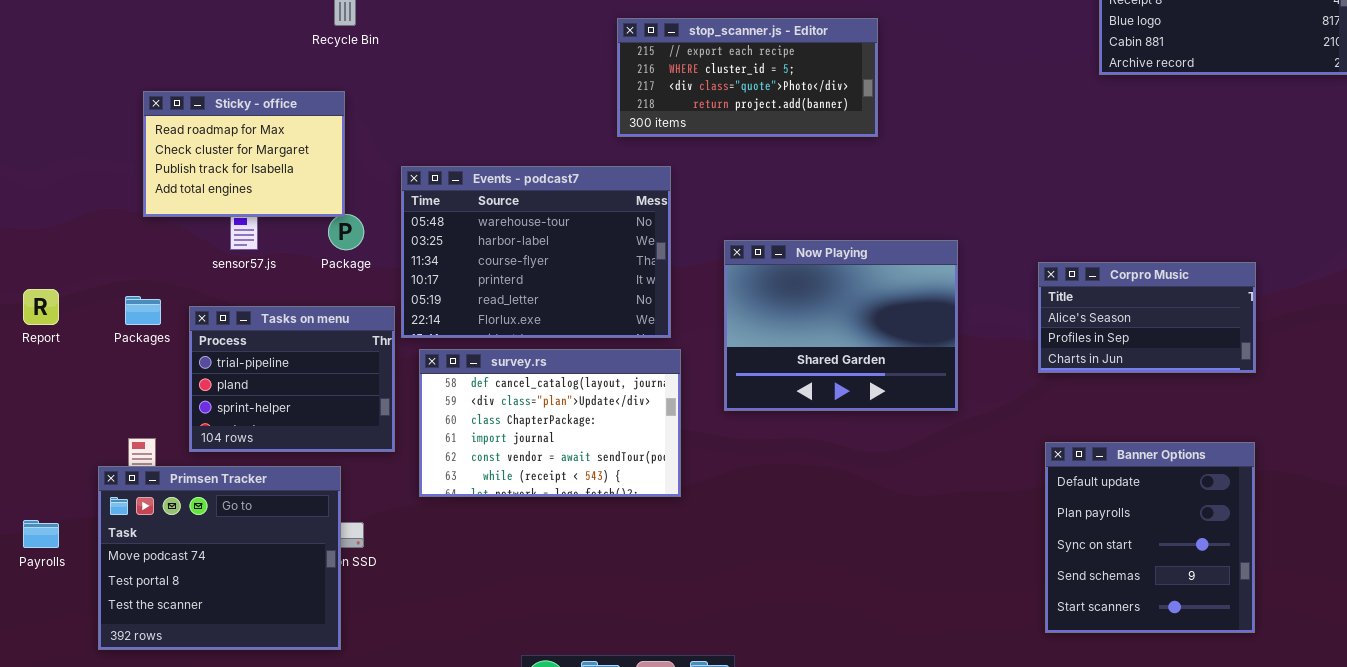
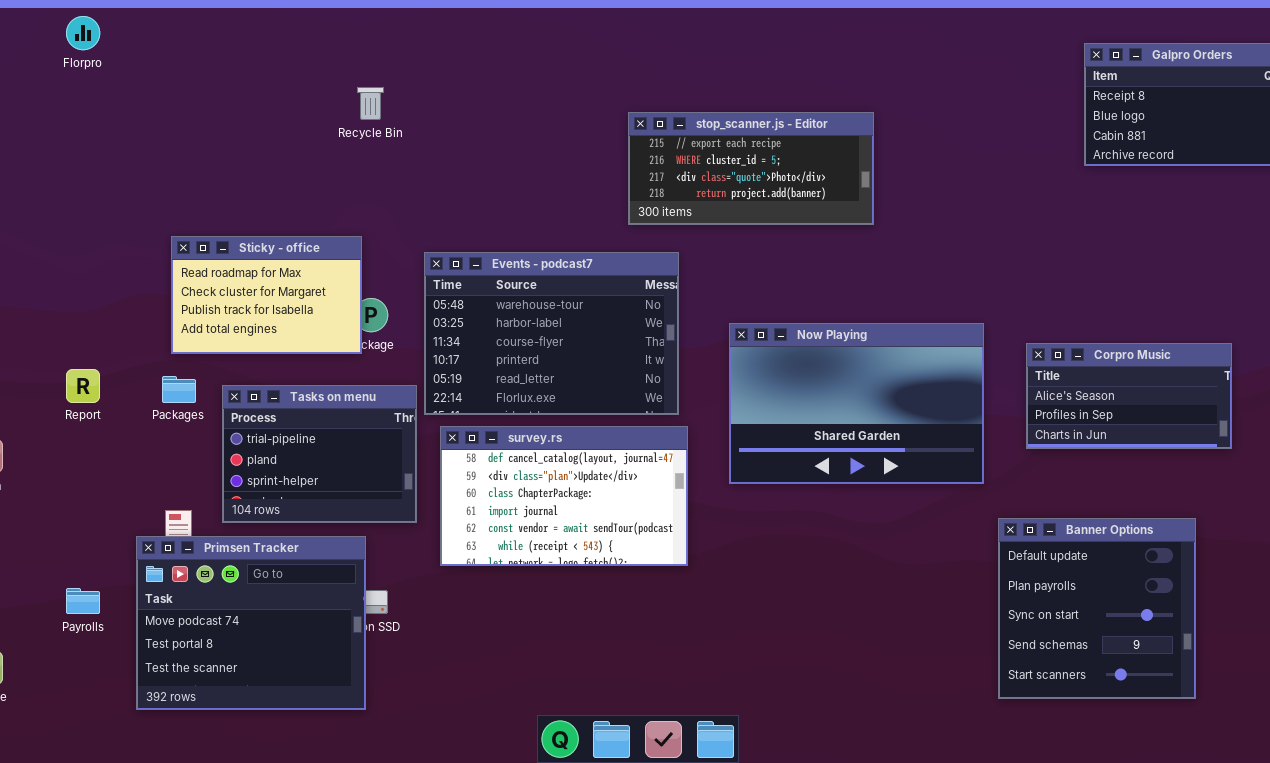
Sticky - office: [143,91,345,217] -> [171,236,362,354], moved
Now Playing: [724,240,958,411] -> [729,323,984,484], resized
Banner Options: [1045,442,1255,633] -> [998,518,1196,699], moved

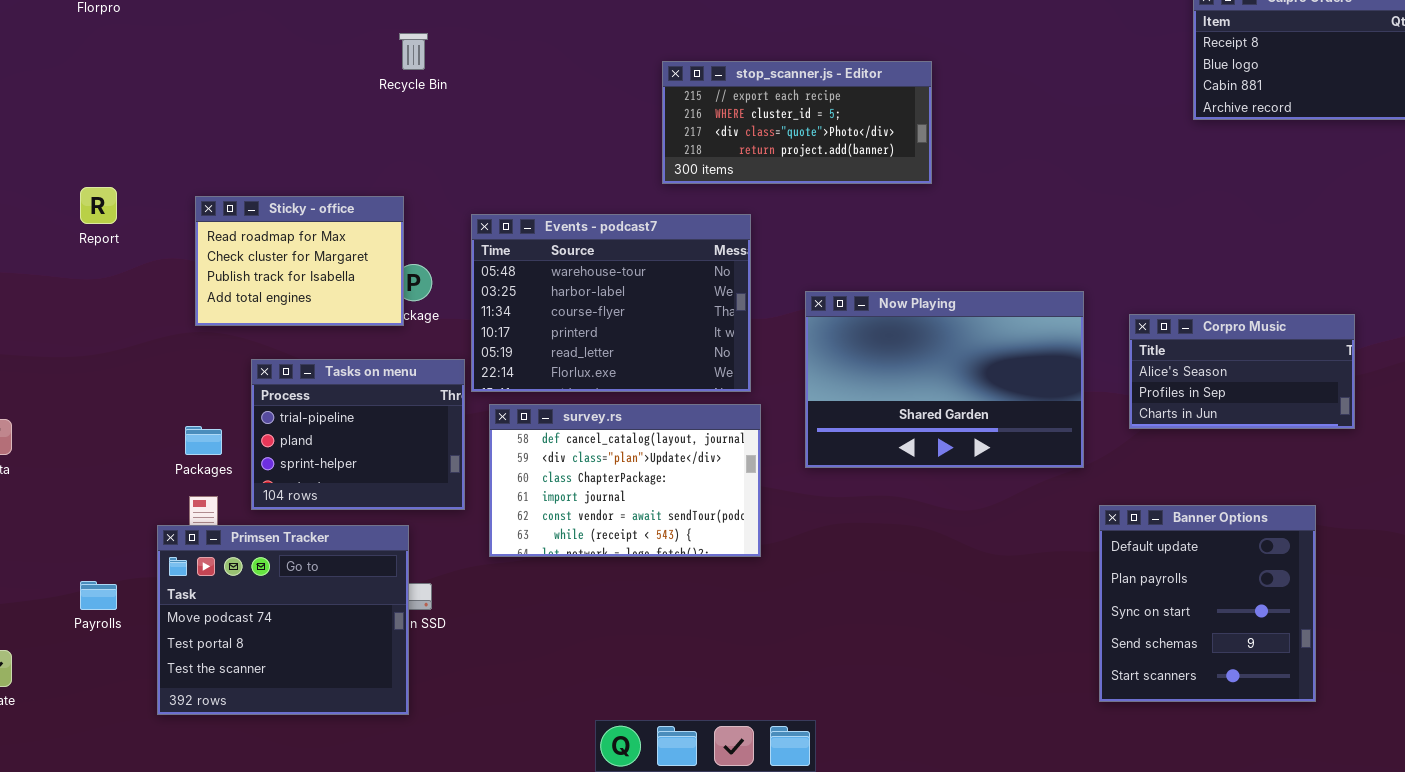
stop_scanner.js - Editor: [628,112,874,225] -> [662,61,932,184], moved
Report: [66,369,100,403] -> [80,187,117,224], moved
Packages: [162,376,196,403] -> [185,426,222,455], moved

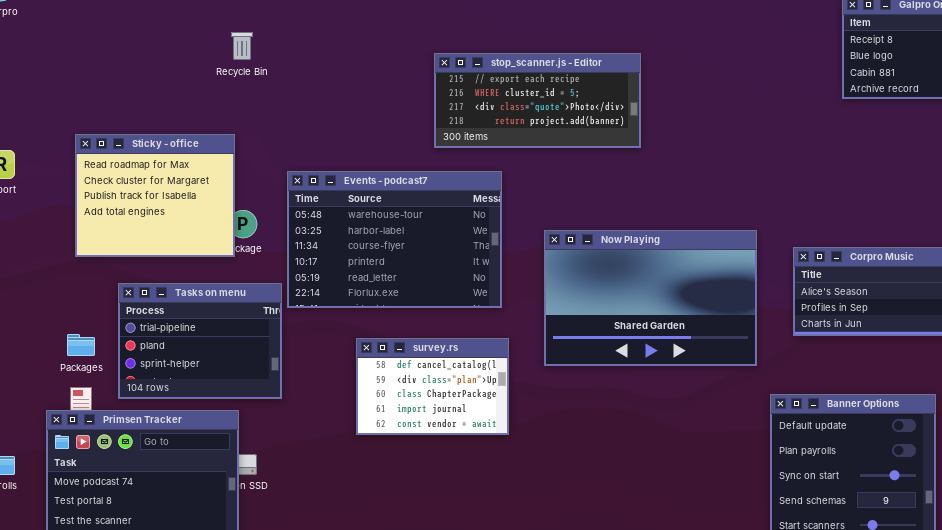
Sticky - office: [195,196,404,326] -> [75,134,235,257], resized
survey.rs: [489,404,761,557] -> [356,338,509,435], resized

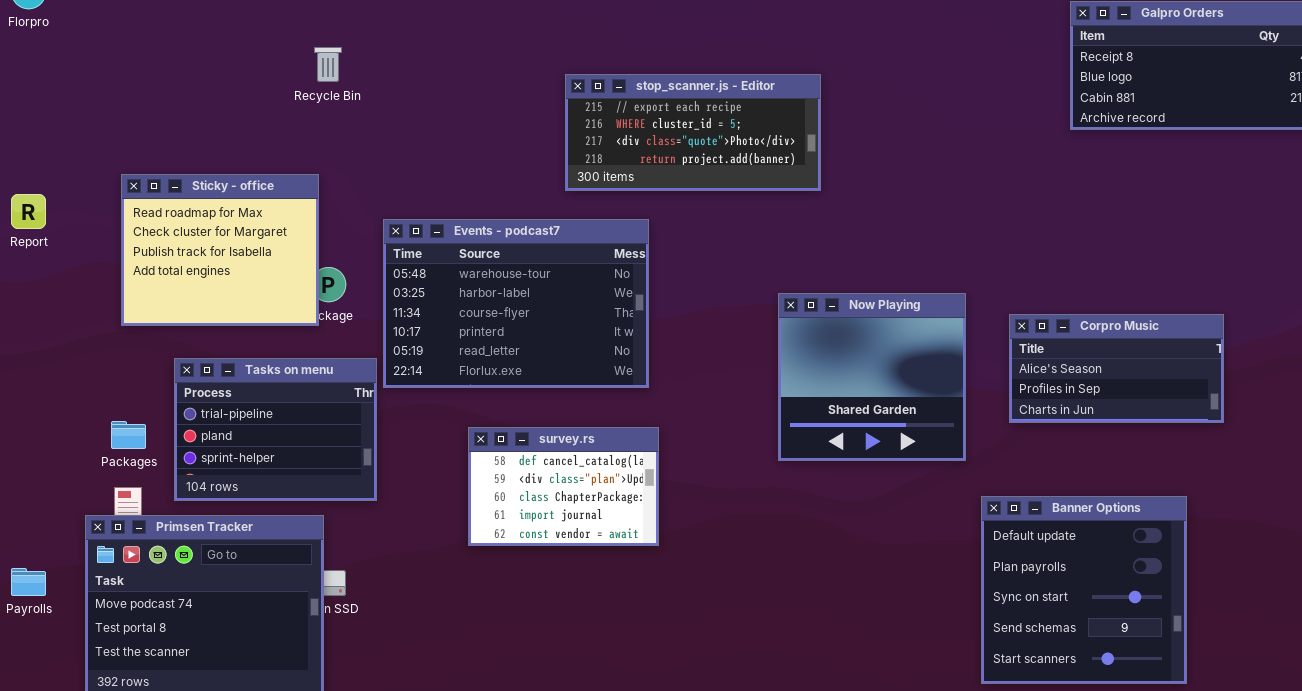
Now Playing: [544,230,757,366] -> [778,293,966,461], resized

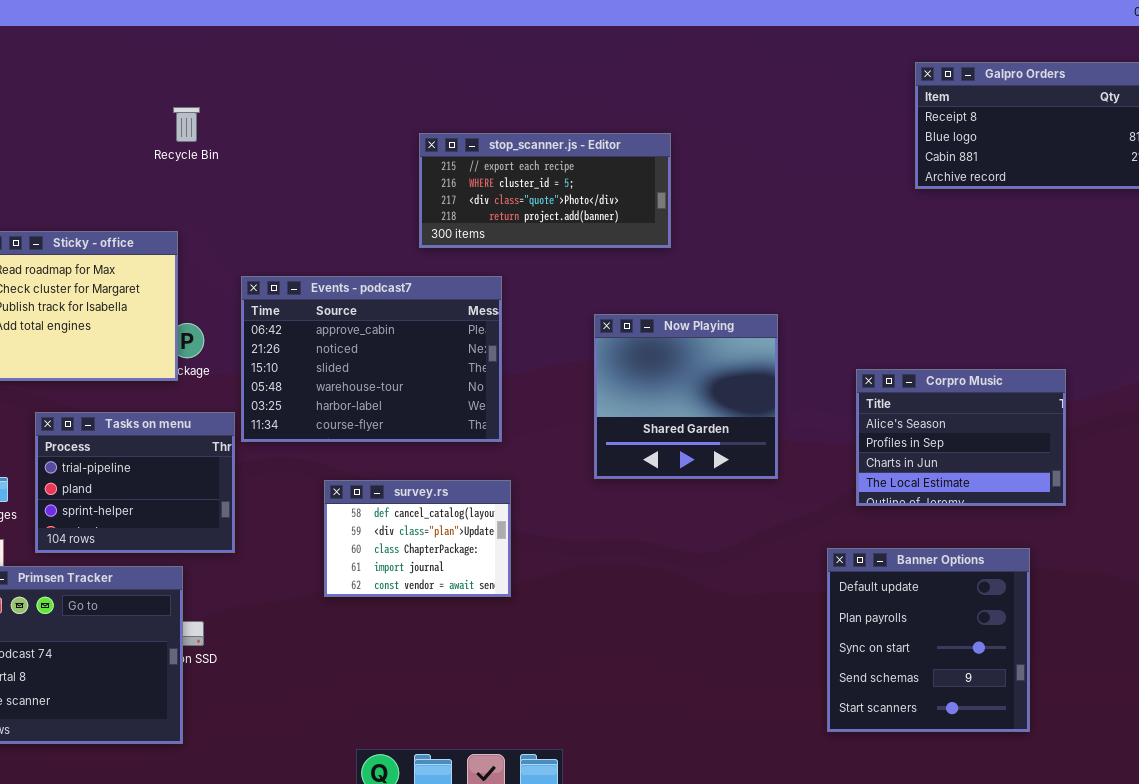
Events - podcast7: [383,219,649,388] -> [241,276,502,442], scrolled up 3 rows
Now Playing: [778,293,966,461] -> [594,314,778,479], moved
Corpro Music: [1009,314,1224,423] -> [856,369,1066,506], resized

